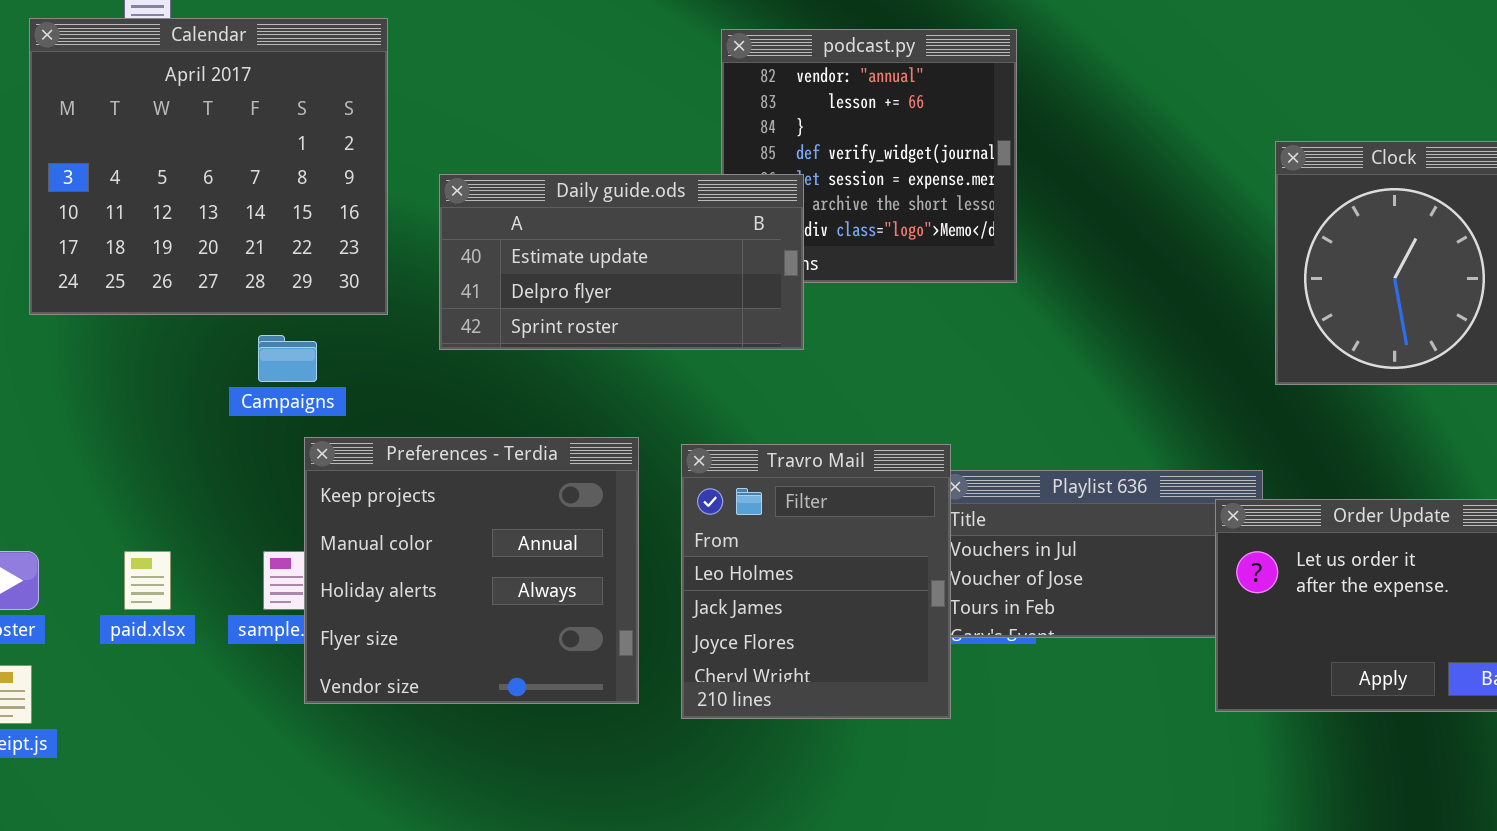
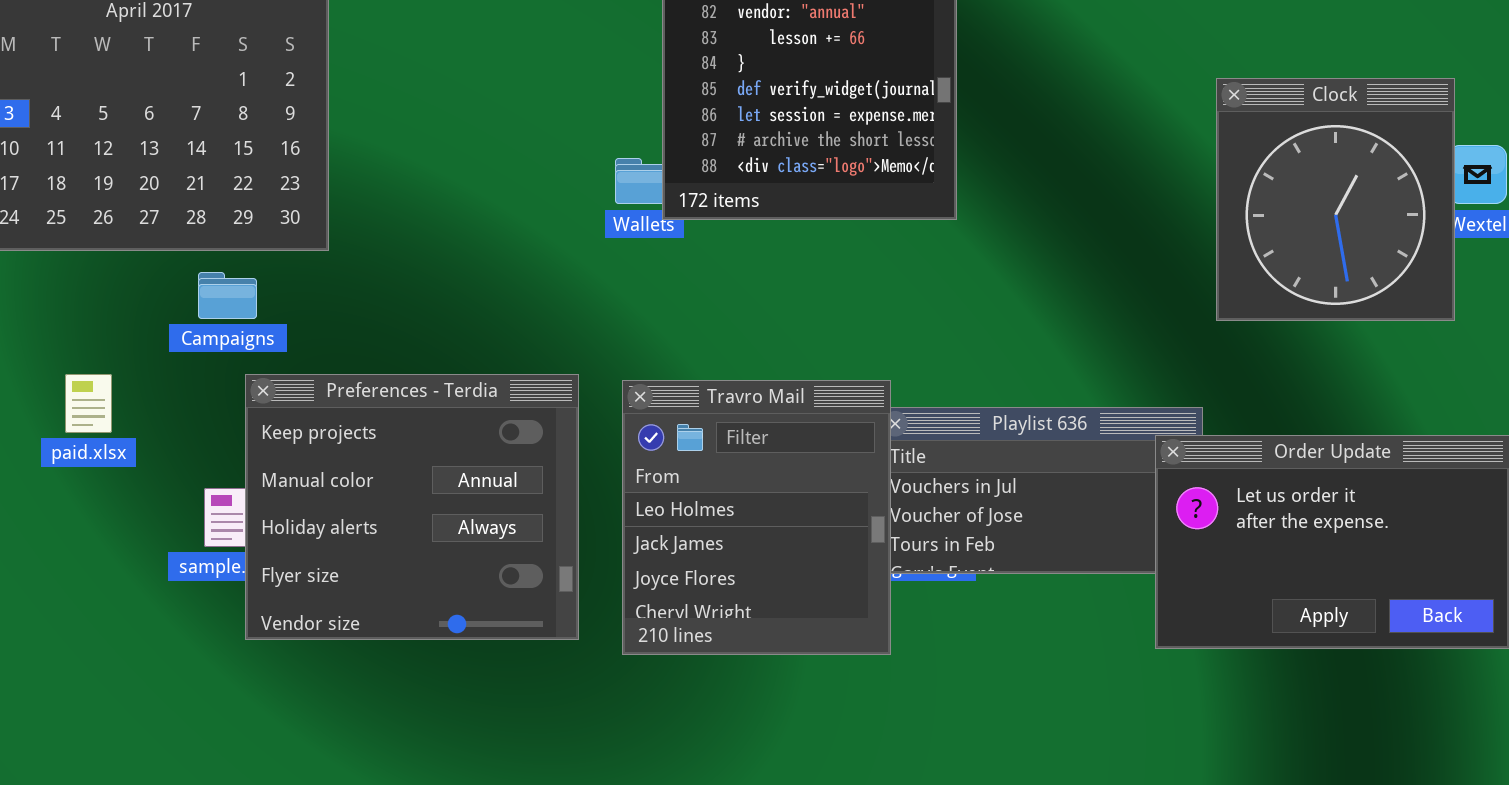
Daily guide.ods: [439,174,804,350] -> none, closed
paid.xlsx: [124,551,171,610] -> [65,374,112,433], moved

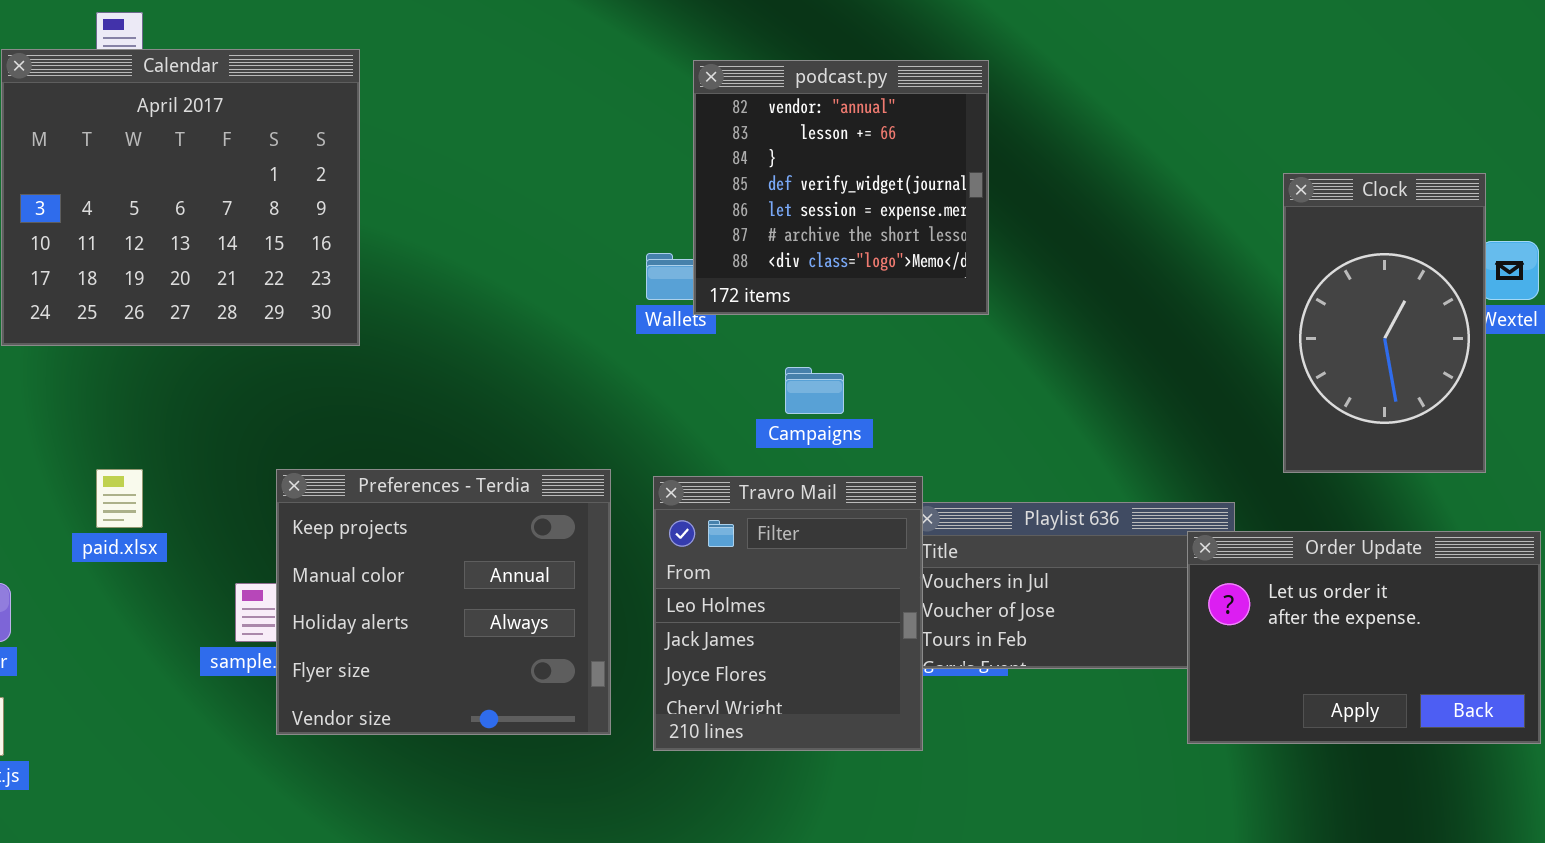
Clock: [1216,78,1455,321] -> [1283,173,1486,473], resized
Campaigns: [198,272,257,319] -> [785,367,844,414], moved

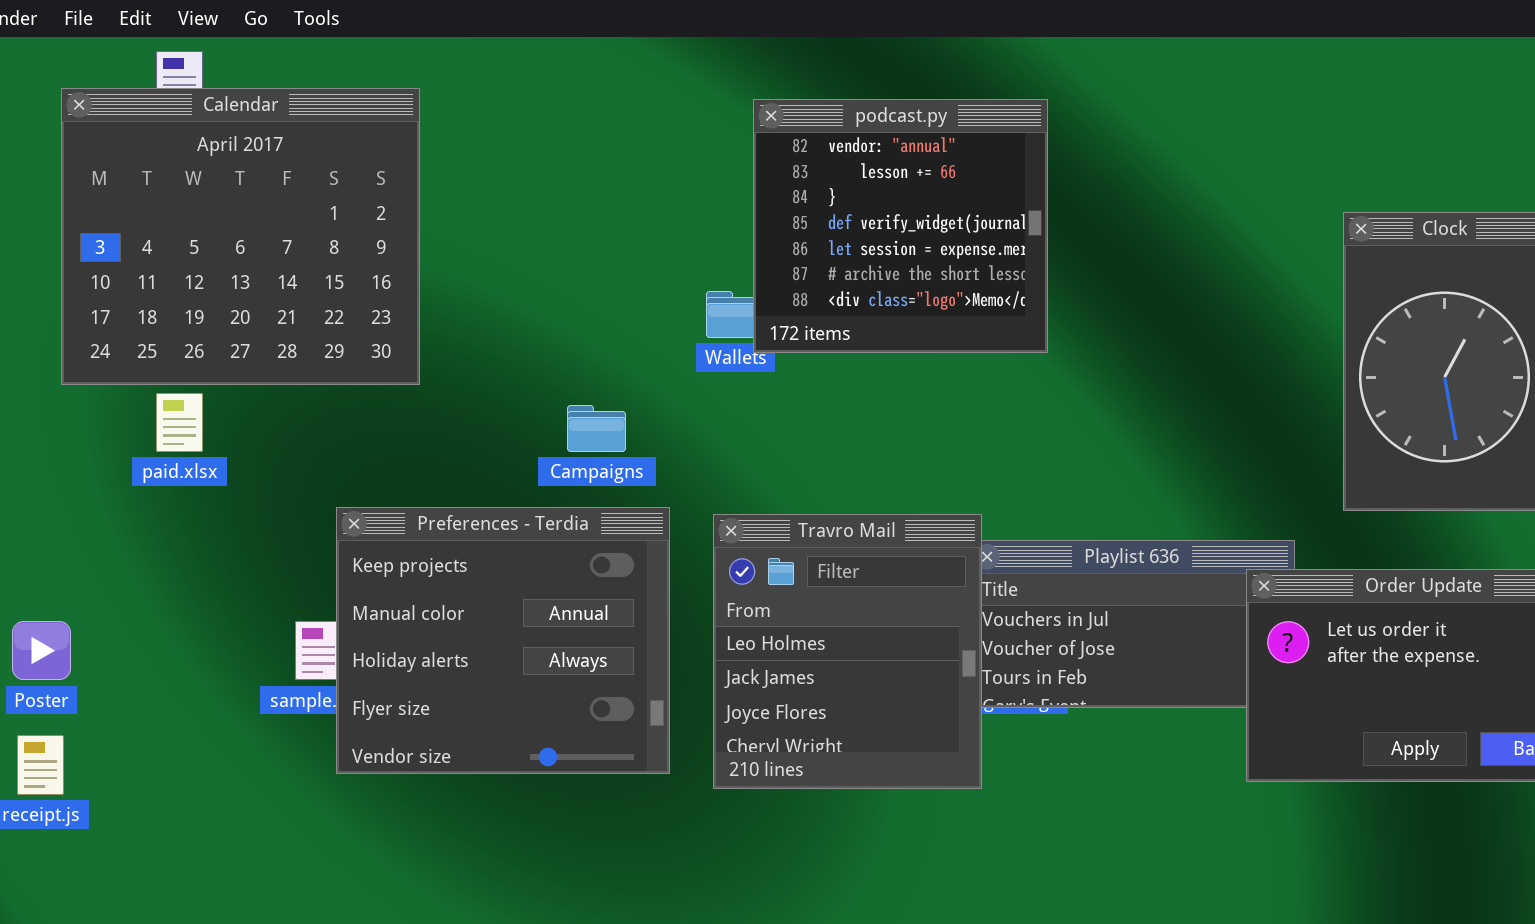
Campaigns: [785,367,844,414] -> [567,405,626,452], moved
paid.xlsx: [96,469,143,528] -> [156,393,203,452], moved

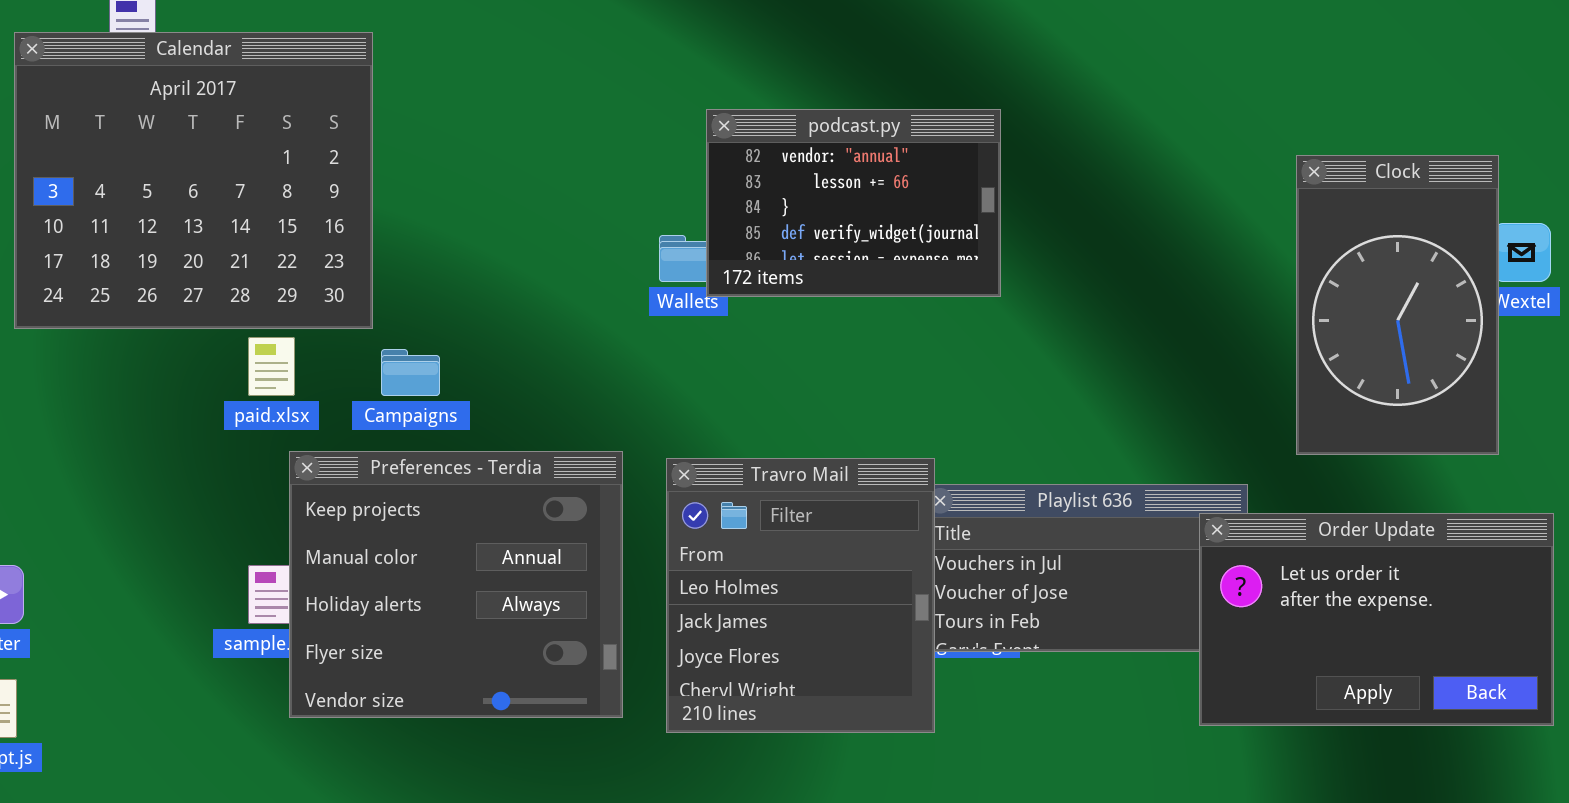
podcast.py: [753,99,1048,353] -> [706,109,1001,297], resized
paid.xlsx: [156,393,203,452] -> [248,337,295,396], moved
Campaigns: [567,405,626,452] -> [381,349,440,396], moved

